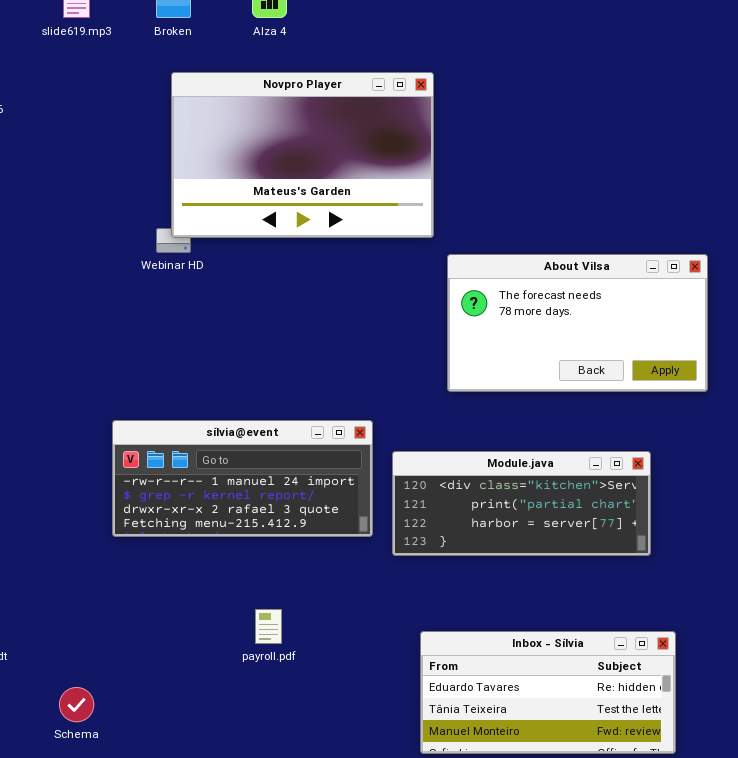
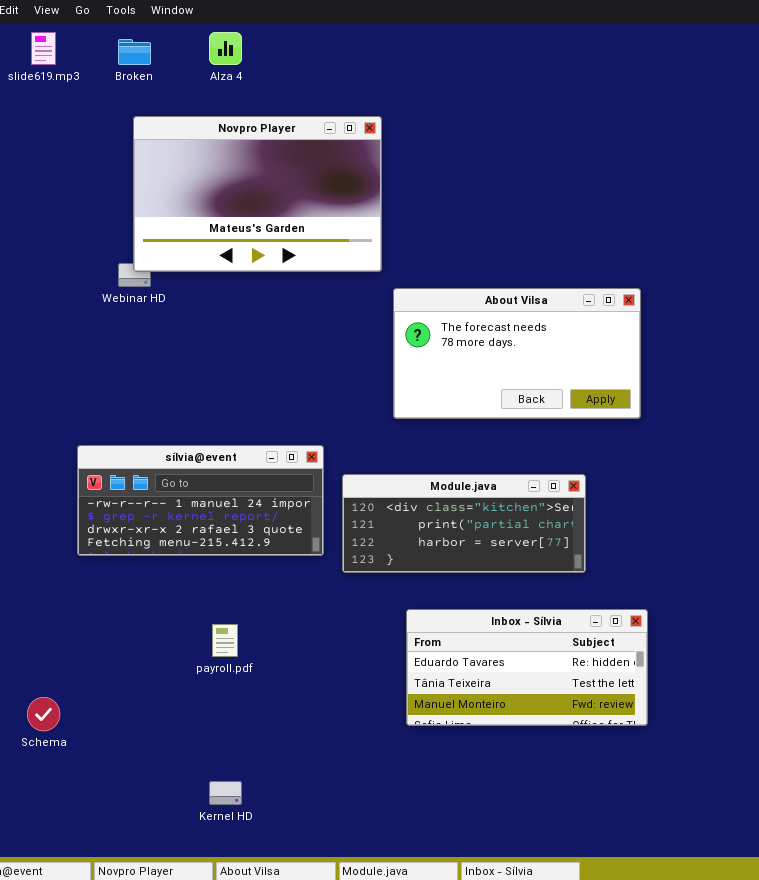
Inbox - Sílvia: [420,631,676,754] -> [406,609,648,726], moved

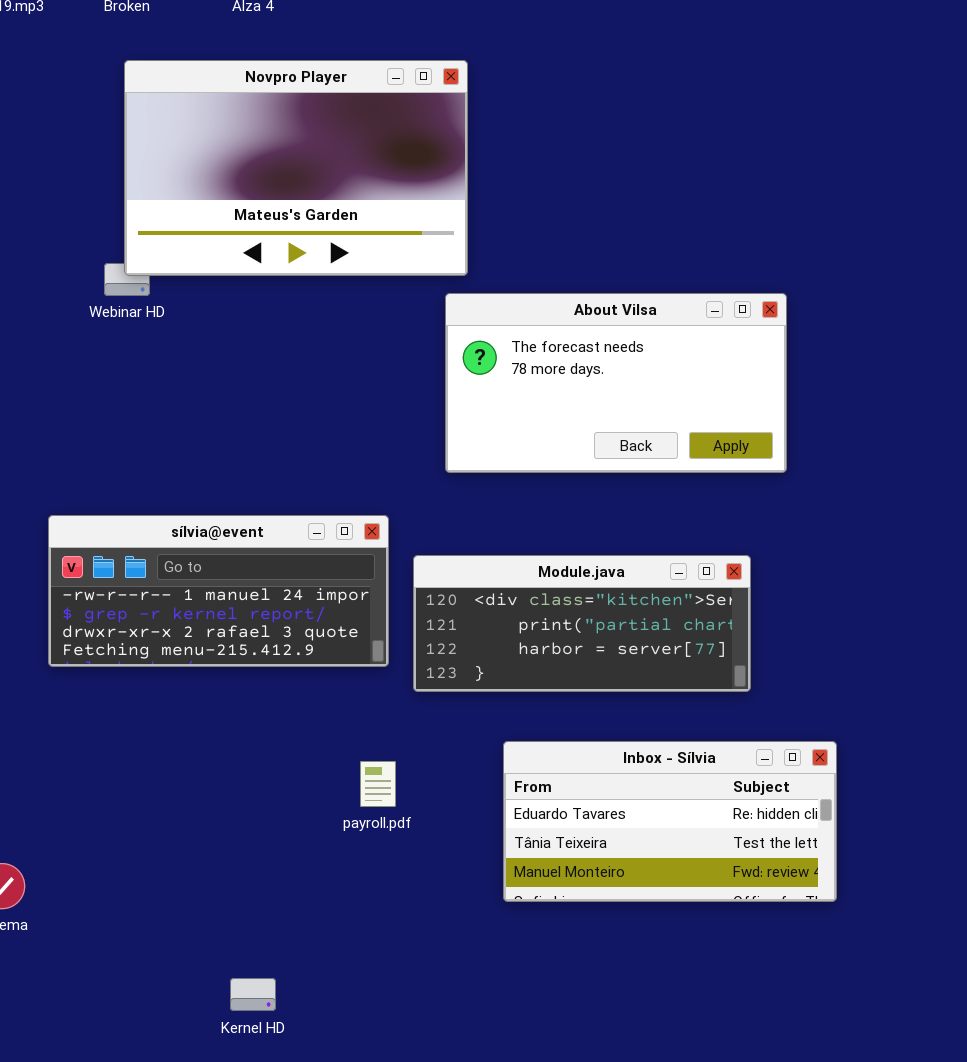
About Vilsa: [393,288,641,419] -> [445,293,787,473], moved
payroll.pdf: [212,624,238,657] -> [360,761,396,807], moved

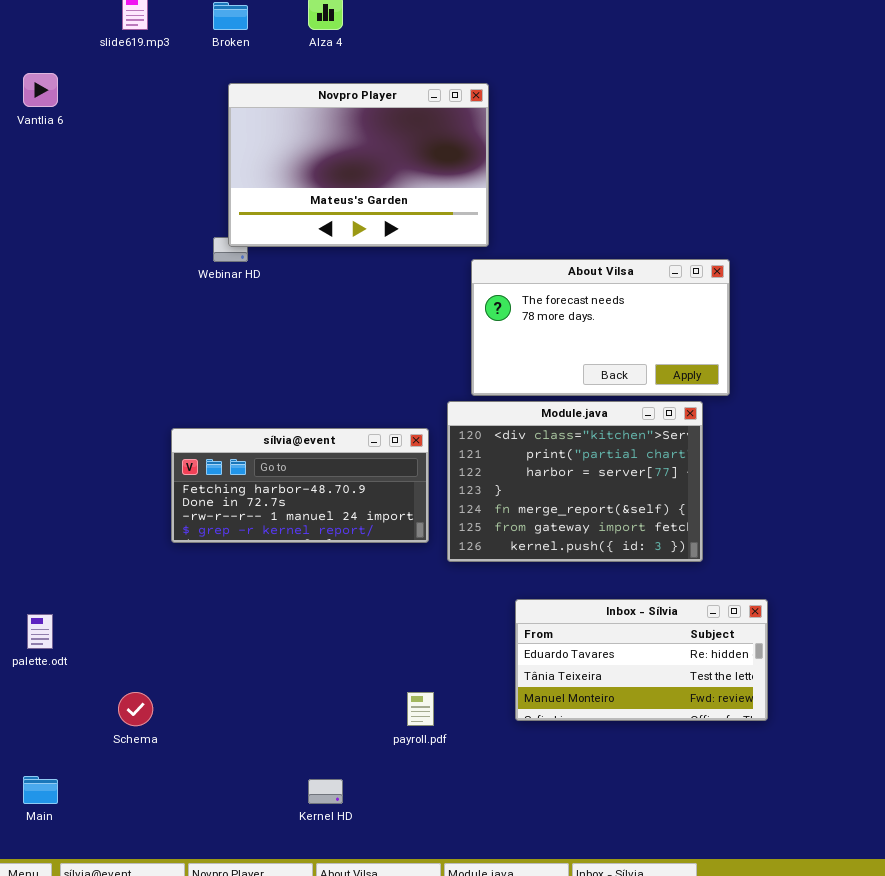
sílvia@event: [48,515,389,667] -> [171,428,429,543], scrolled up 2 rows
Module.java: [413,555,751,692] -> [447,401,703,562], resized
payroll.pdf: [360,761,396,807] -> [407,692,434,726], moved

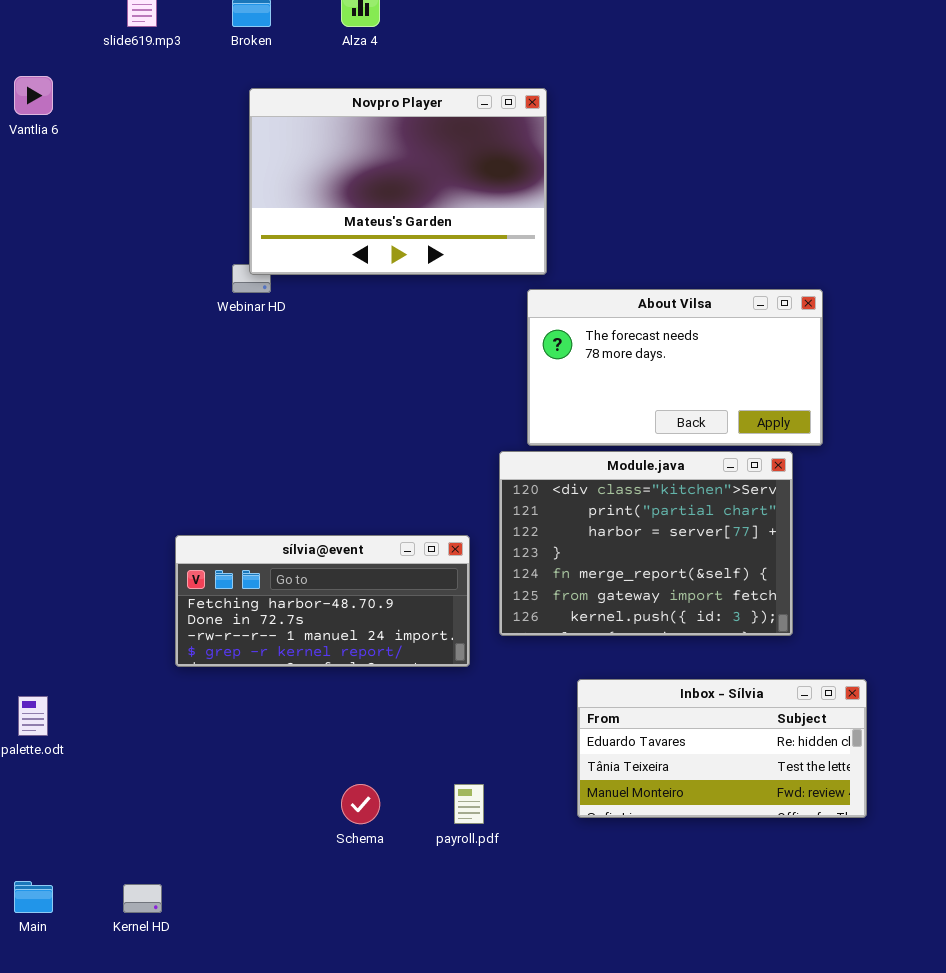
sílvia@event: [171,428,429,543] -> [175,535,470,667], moved
Schema: [118,692,153,726] -> [341,784,380,824], moved
Kernel HD: [308,779,343,804] -> [123,884,162,913], moved

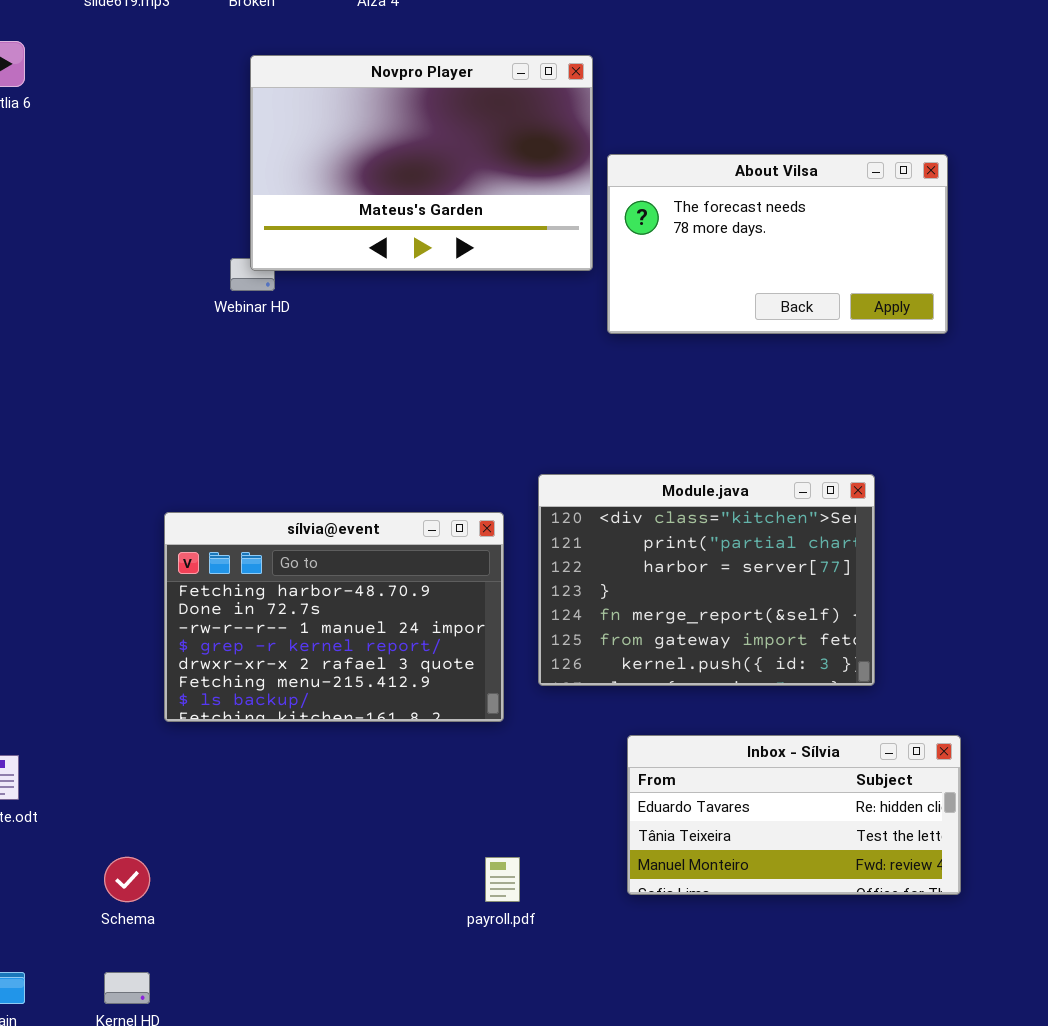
About Vilsa: [527,289,823,446] -> [607,154,948,334], moved
sílvia@event: [175,535,470,667] -> [164,512,504,722], resized
Schema: [341,784,380,824] -> [104,857,150,902], moved

